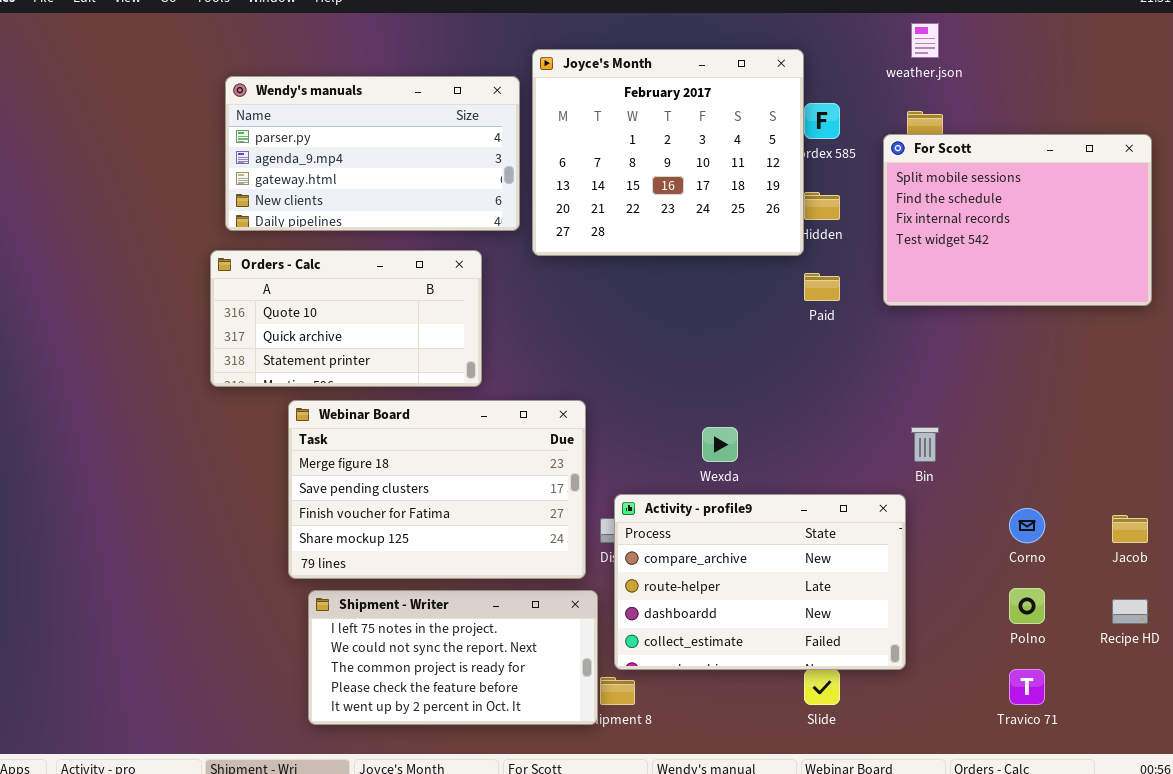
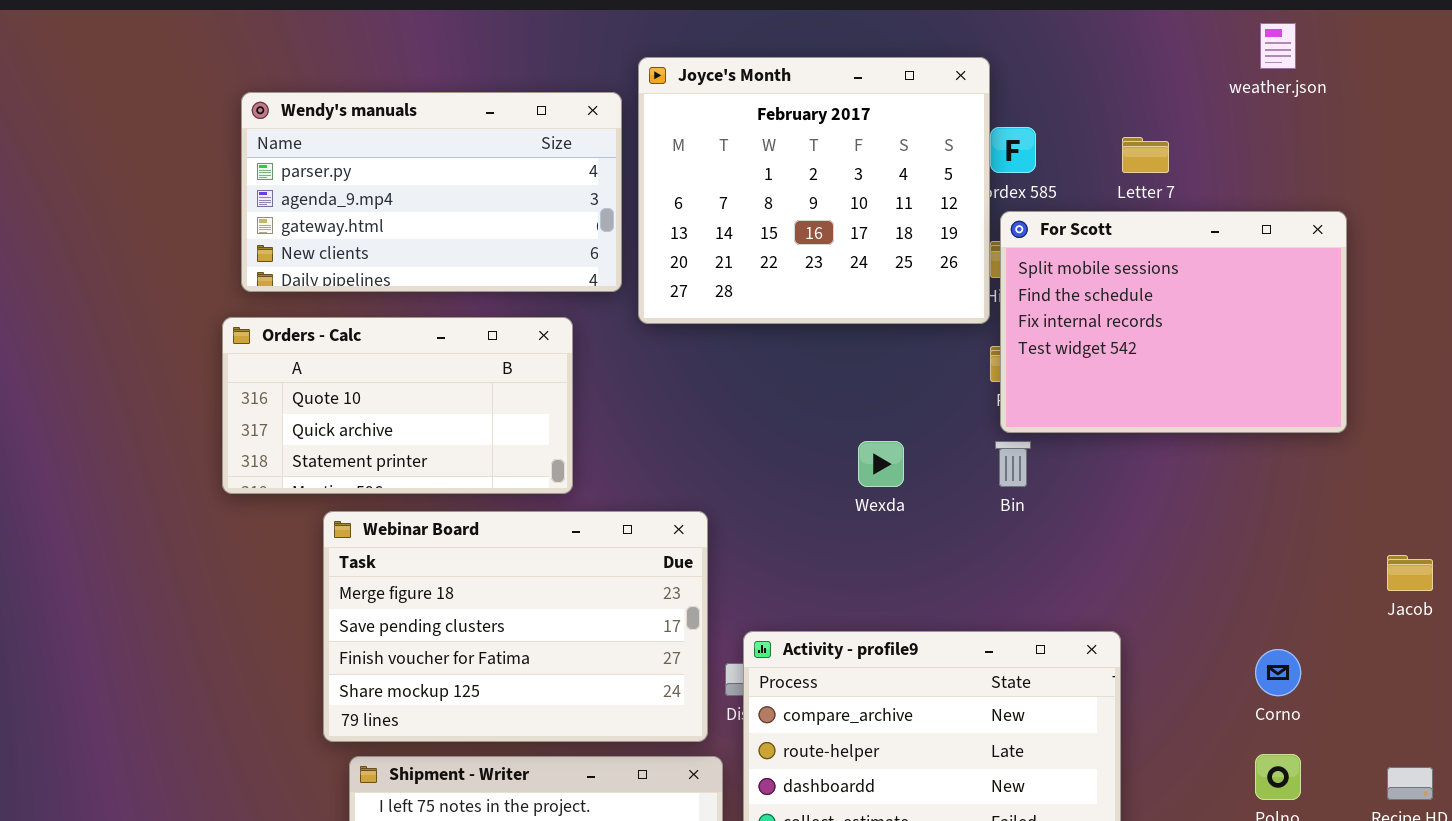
weather.json: [911,23,939,58] -> [1260,23,1296,69], moved
For Scott: [883,134,1152,306] -> [1000,211,1347,433], moved
Wexda: [702,427,738,462] -> [858,441,904,487], moved
Bin: [911,427,939,462] -> [995,441,1031,487], moved
Jacob: [1112,515,1148,543] -> [1387,555,1433,591], moved

